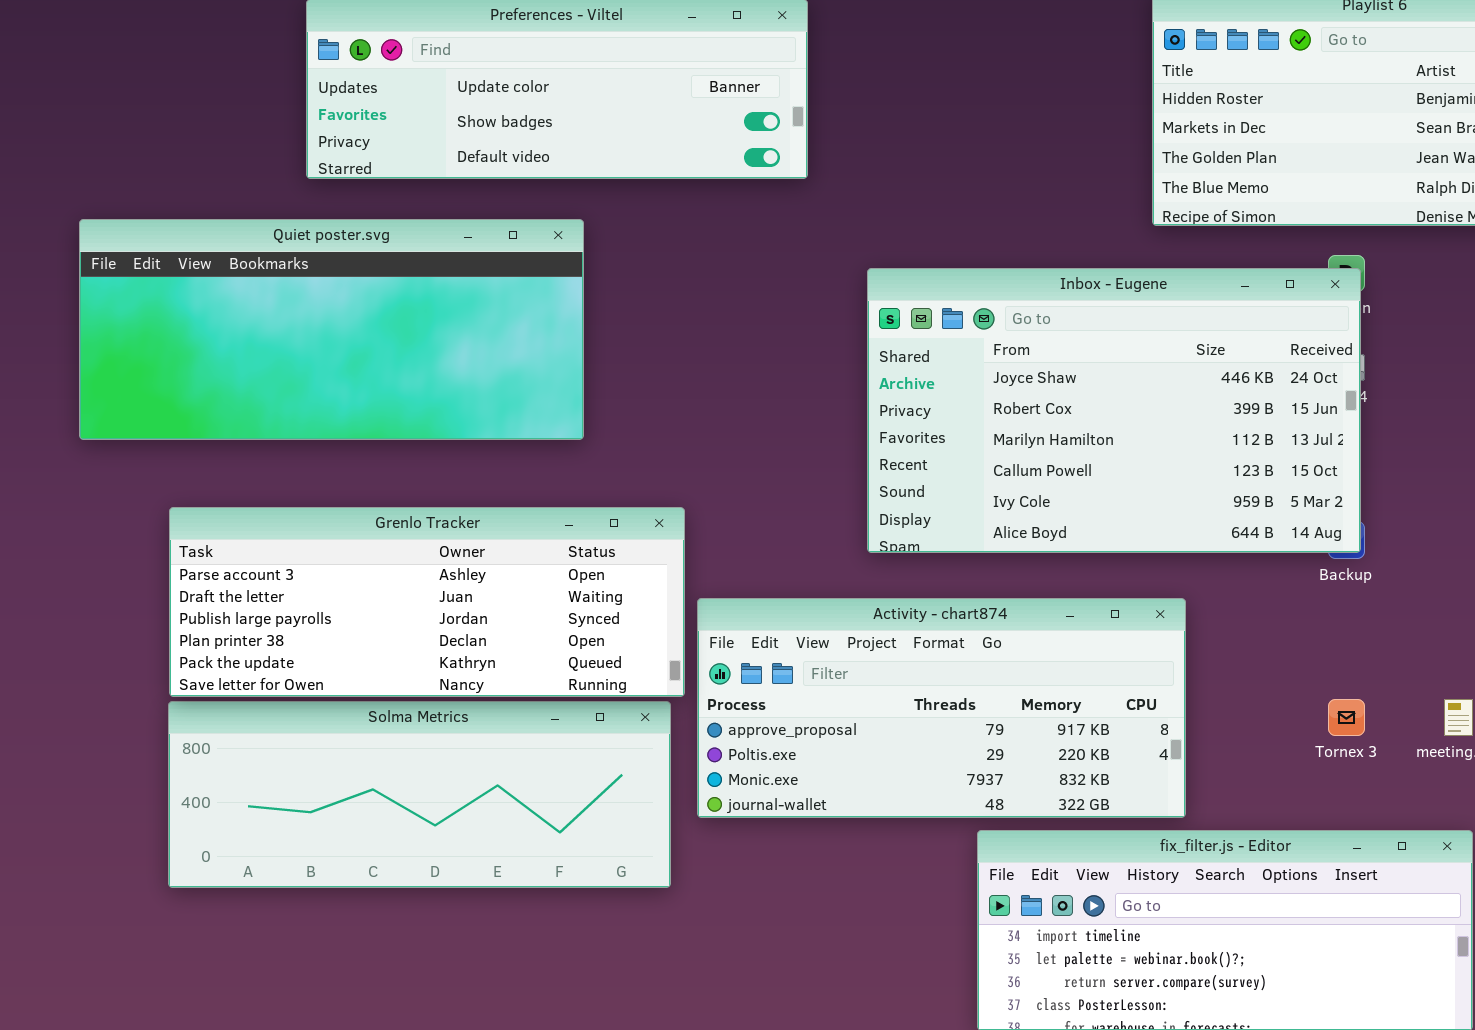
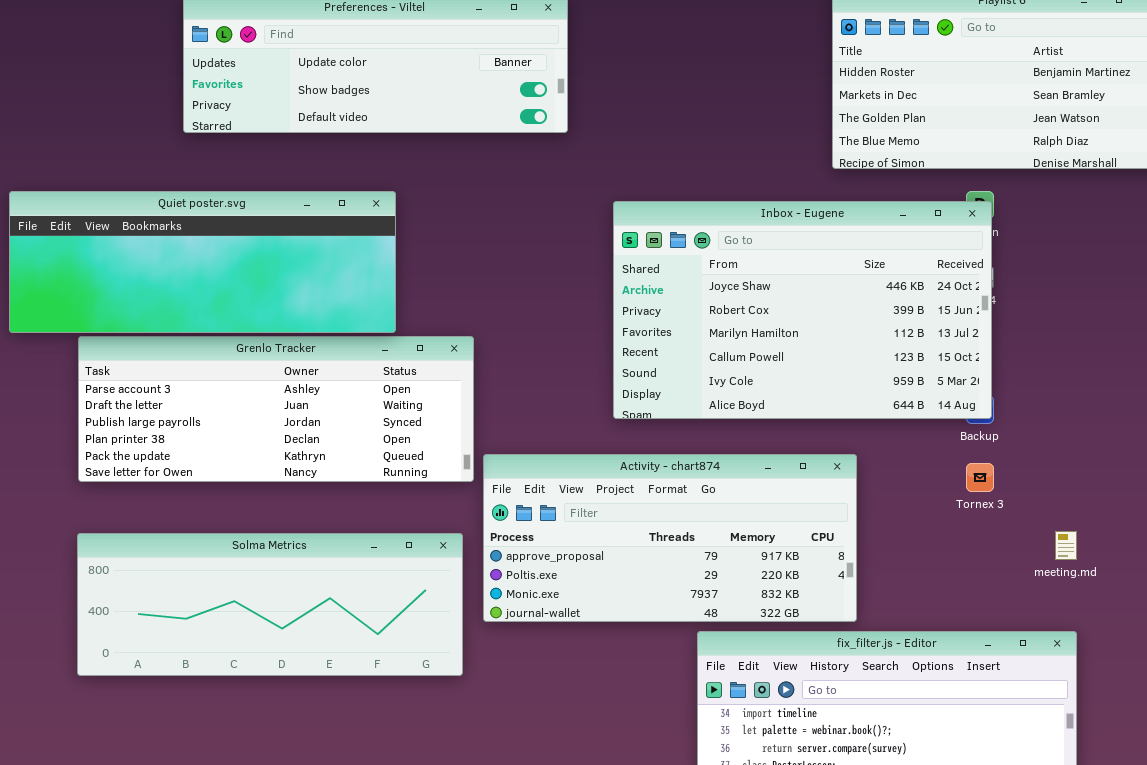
Quiet poster.svg: [79,219,584,440] -> [9,191,396,333], resized
Grenlo Tracker: [169,507,685,697] -> [78,336,474,482], moved
Tornex 3: [1328,699,1365,736] -> [966,463,994,492], moved

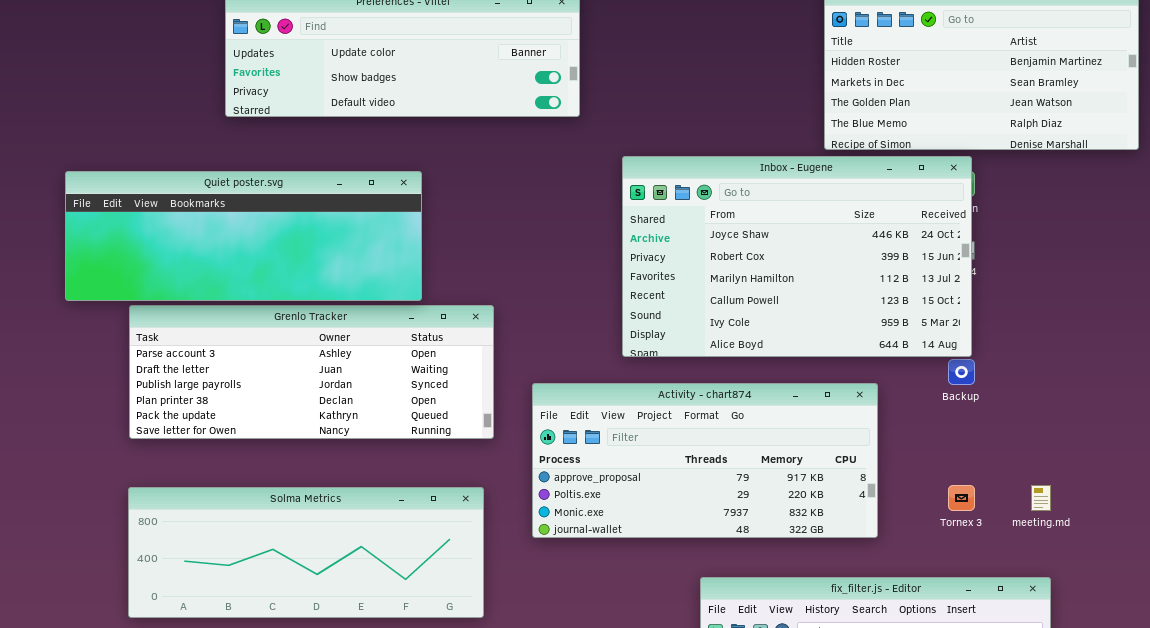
Inbox - Eugene: [613,201,992,419] -> [622,156,972,357], moved
Activity - chart874: [483,454,857,622] -> [532,383,878,538], moved
Tornex 3: [966,463,994,492] -> [948,485,975,511], moved

